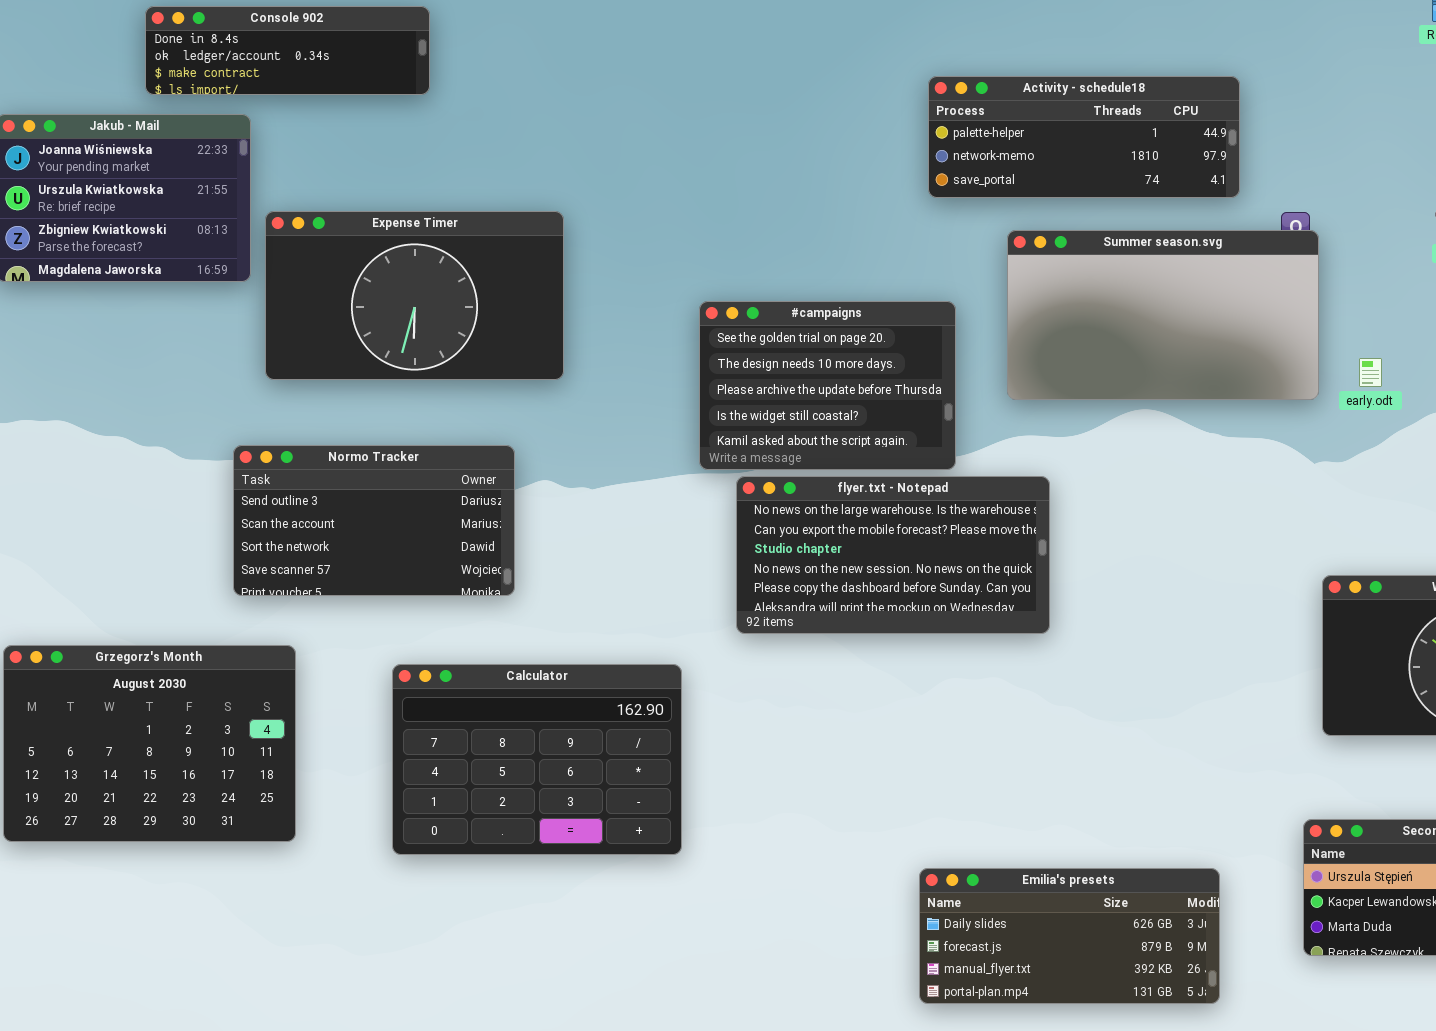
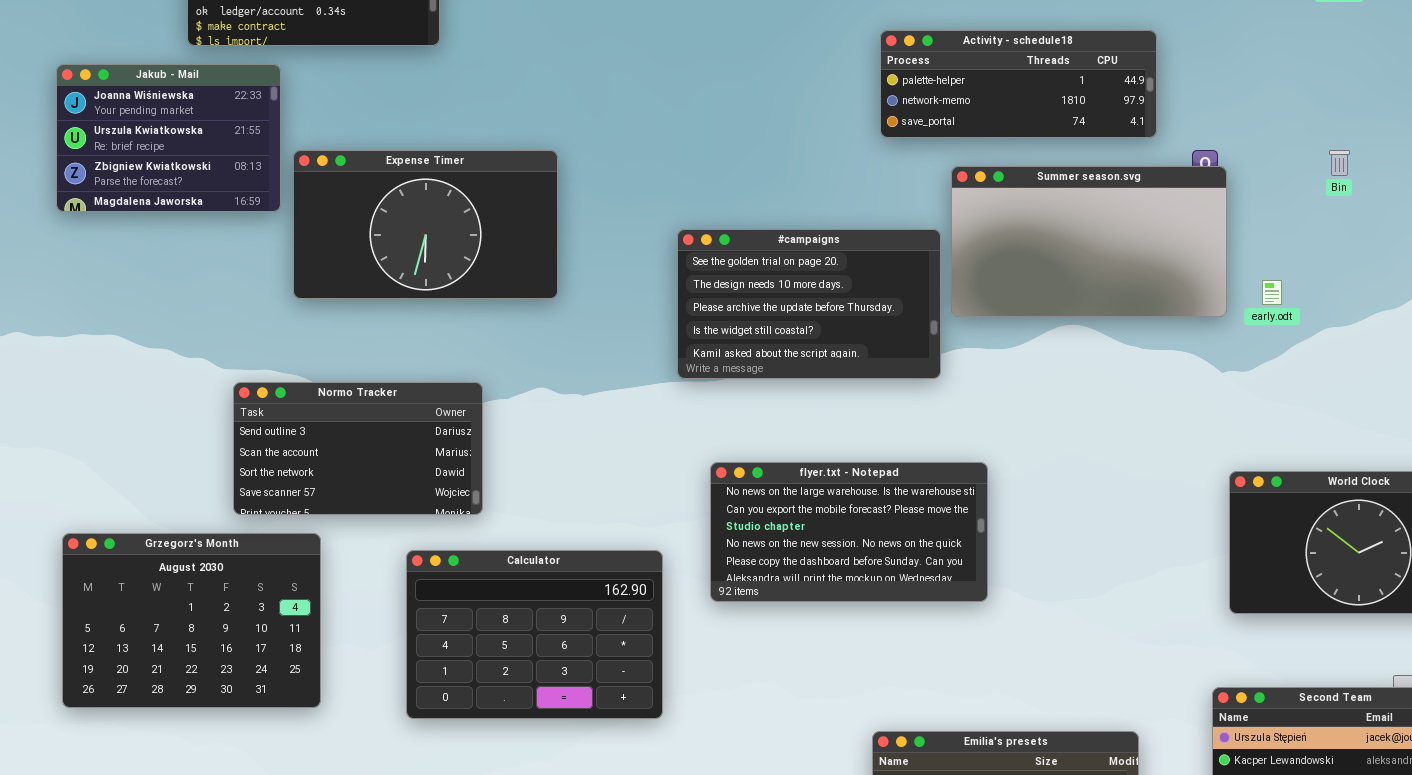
#campaigns: [699,301,956,470] -> [677,229,941,379], resized
Normo Tracker: [233,445,515,596] -> [233,382,483,515], moved
flyer.txt - Notepad: [736,476,1050,634] -> [710,462,988,602], moved

